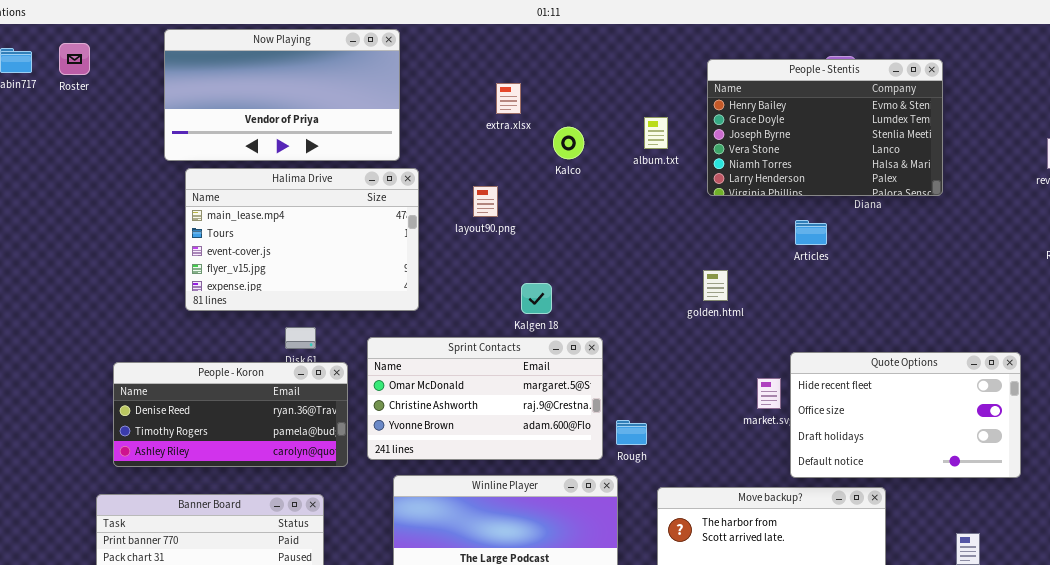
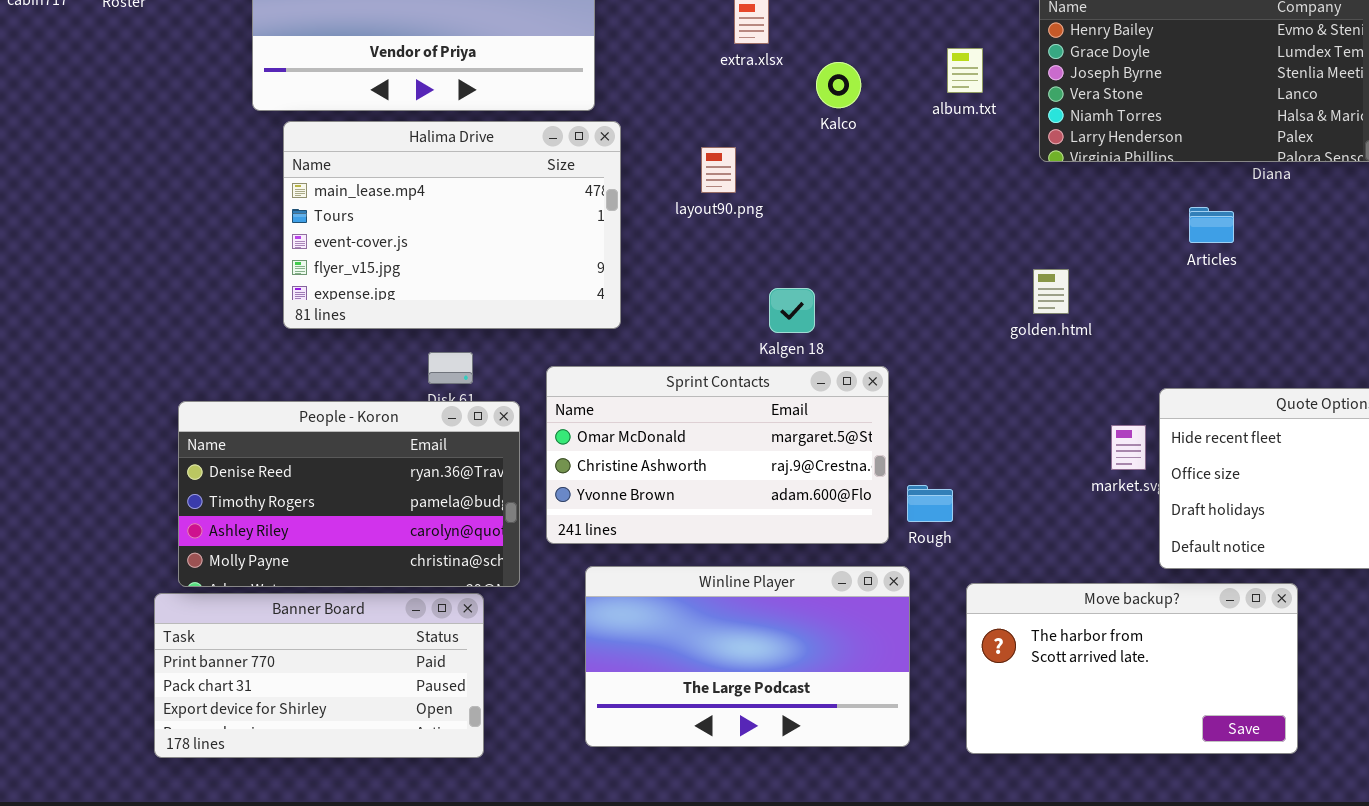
Articles: [795,220,827,245] -> [1189,207,1234,243], moved
People - Koron: [113,362,348,467] -> [178,401,520,587], resized

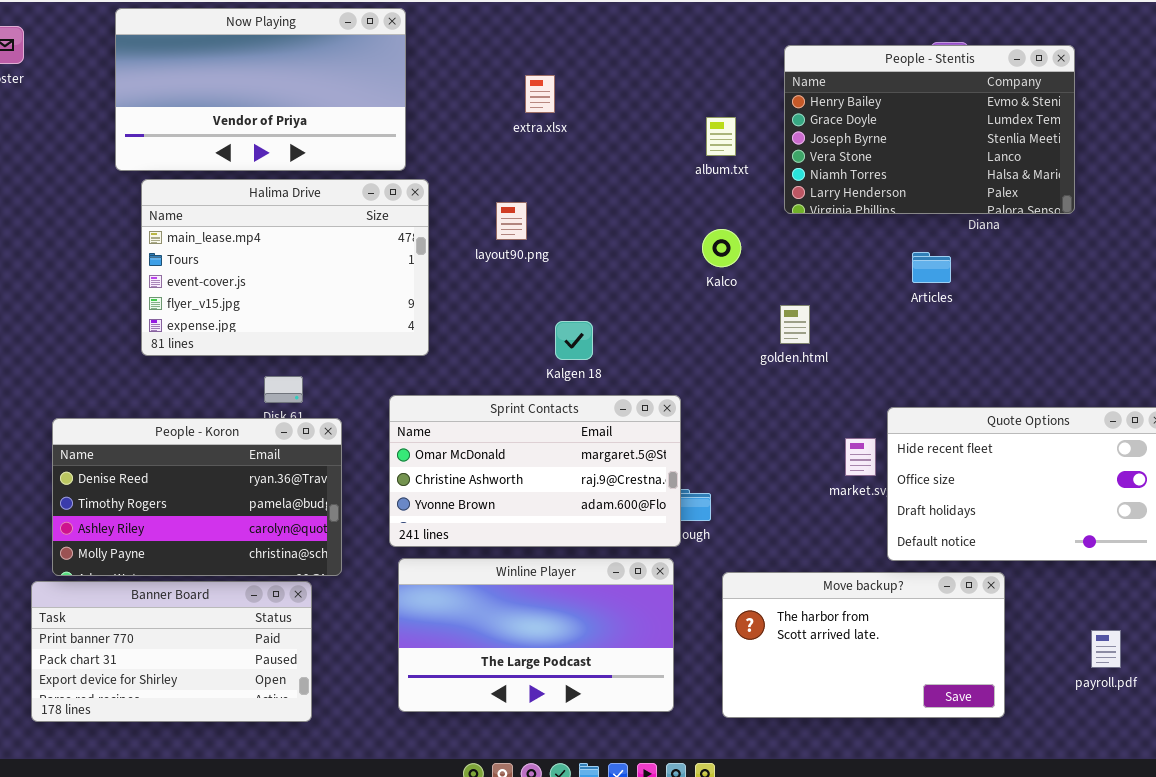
Kalco: [816,62,861,108] -> [702,229,741,267], moved
Sprint Contacts: [546,366,889,544] -> [389,395,681,547], moved

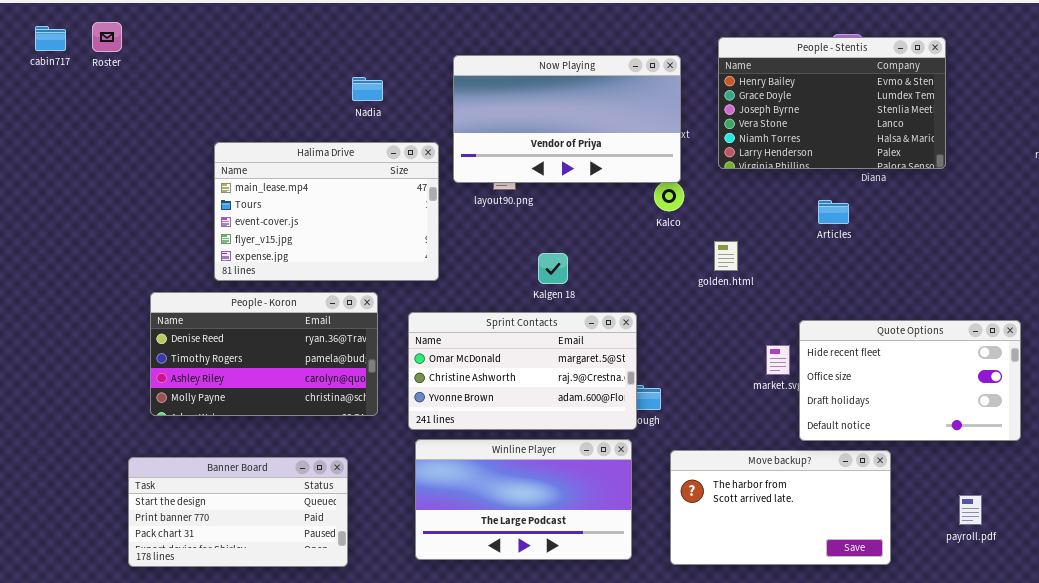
Now Playing: [115,8,406,171] -> [453,55,681,183], moved
People - Koron: [52,418,342,576] -> [150,292,378,416], moved
Banner Board: [31,581,312,722] -> [128,457,348,567], scrolled up 1 row

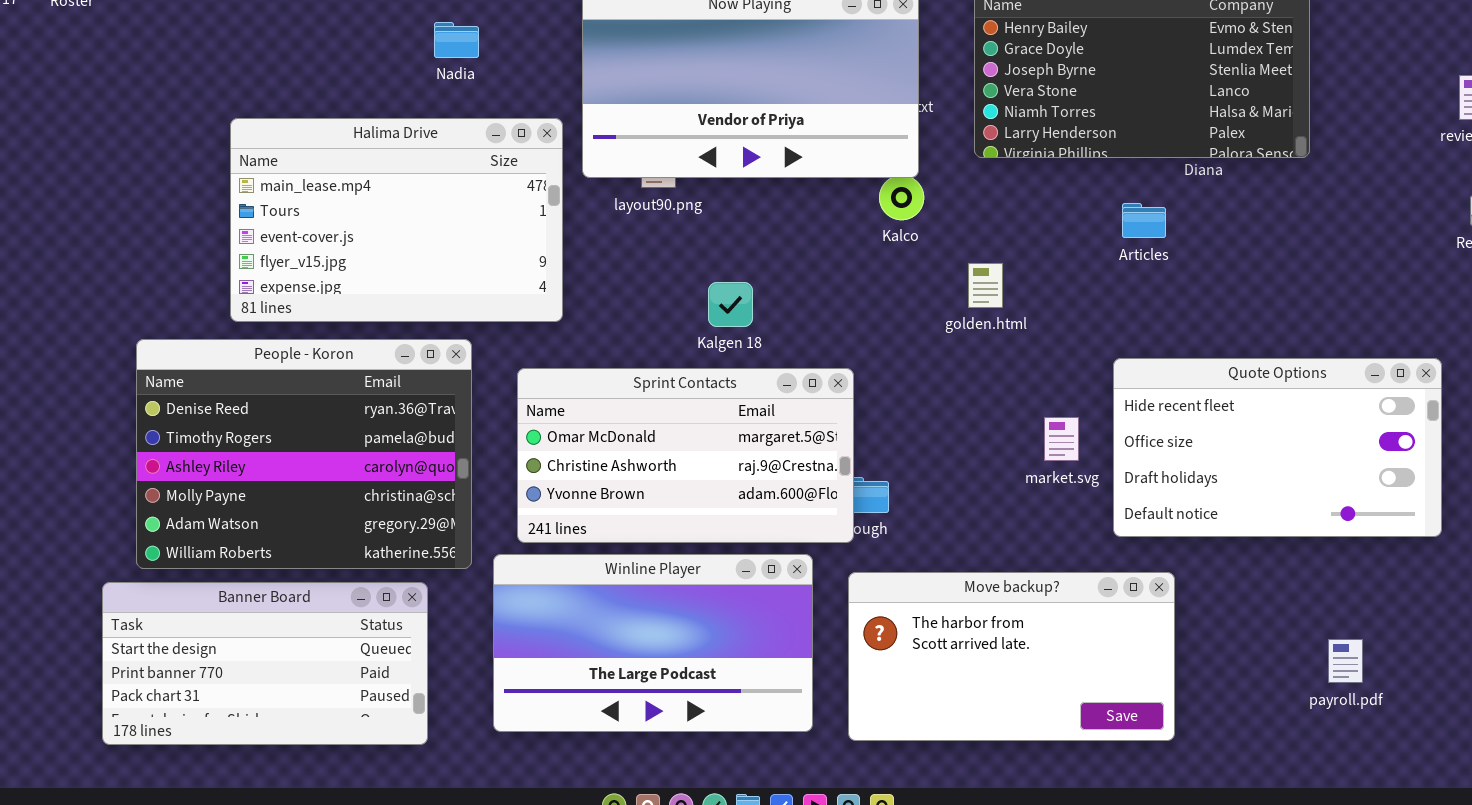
People - Koron: [150,292,378,416] -> [136,339,472,569], resized
Quote Options: [799,320,1021,441] -> [1113,358,1442,537], moved
Winline Player: [415,439,632,560] -> [493,554,813,732], moved
Move backup?: [670,450,891,565] -> [848,572,1175,741], moved

